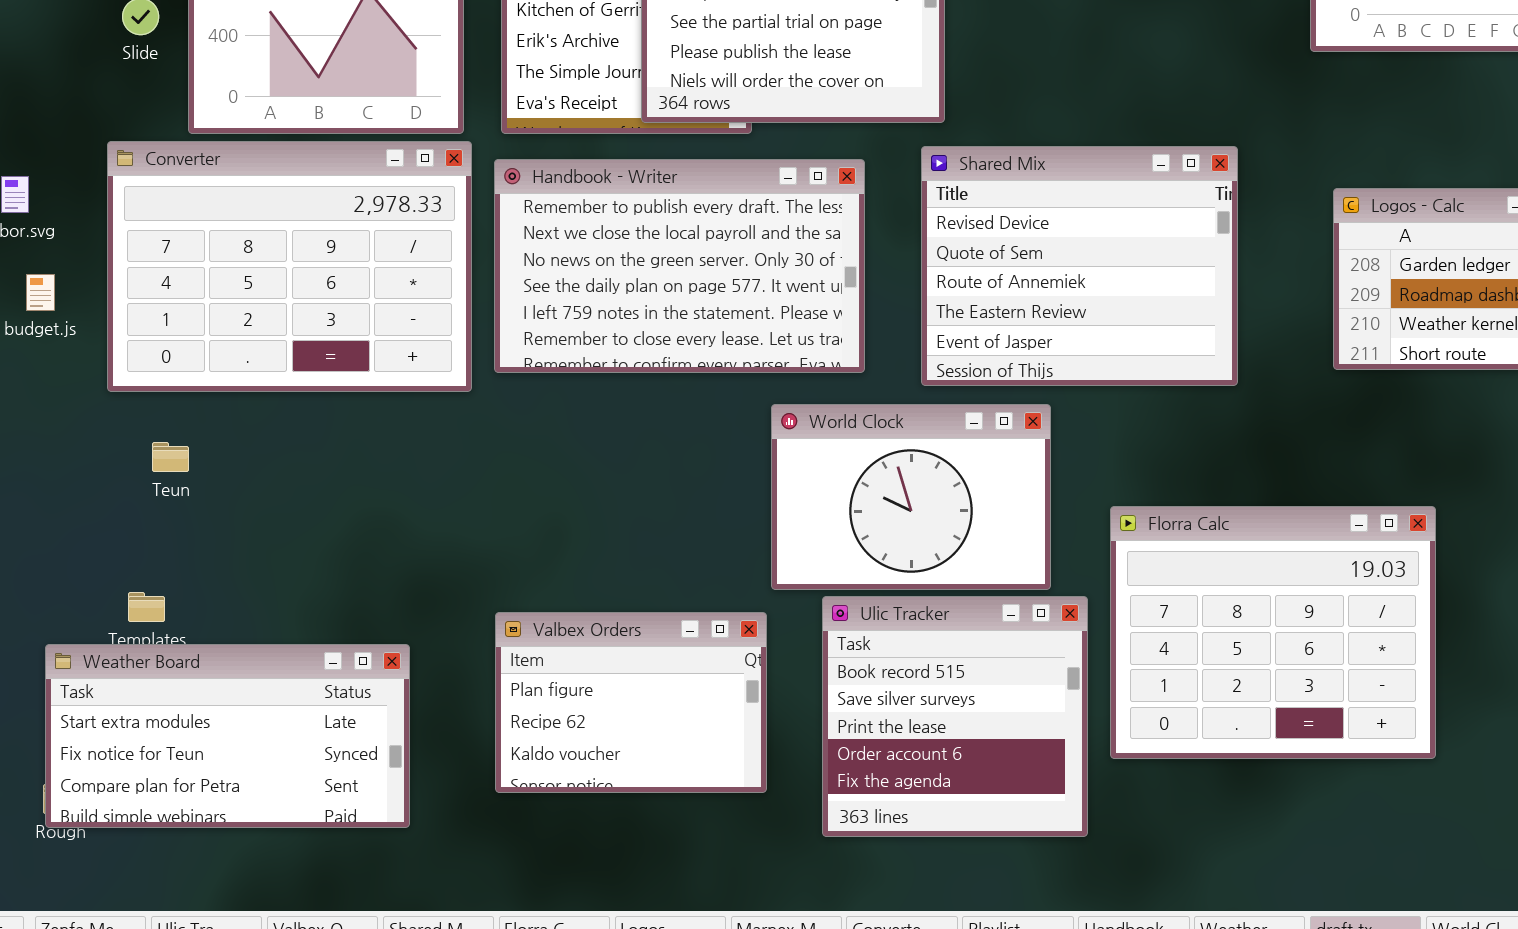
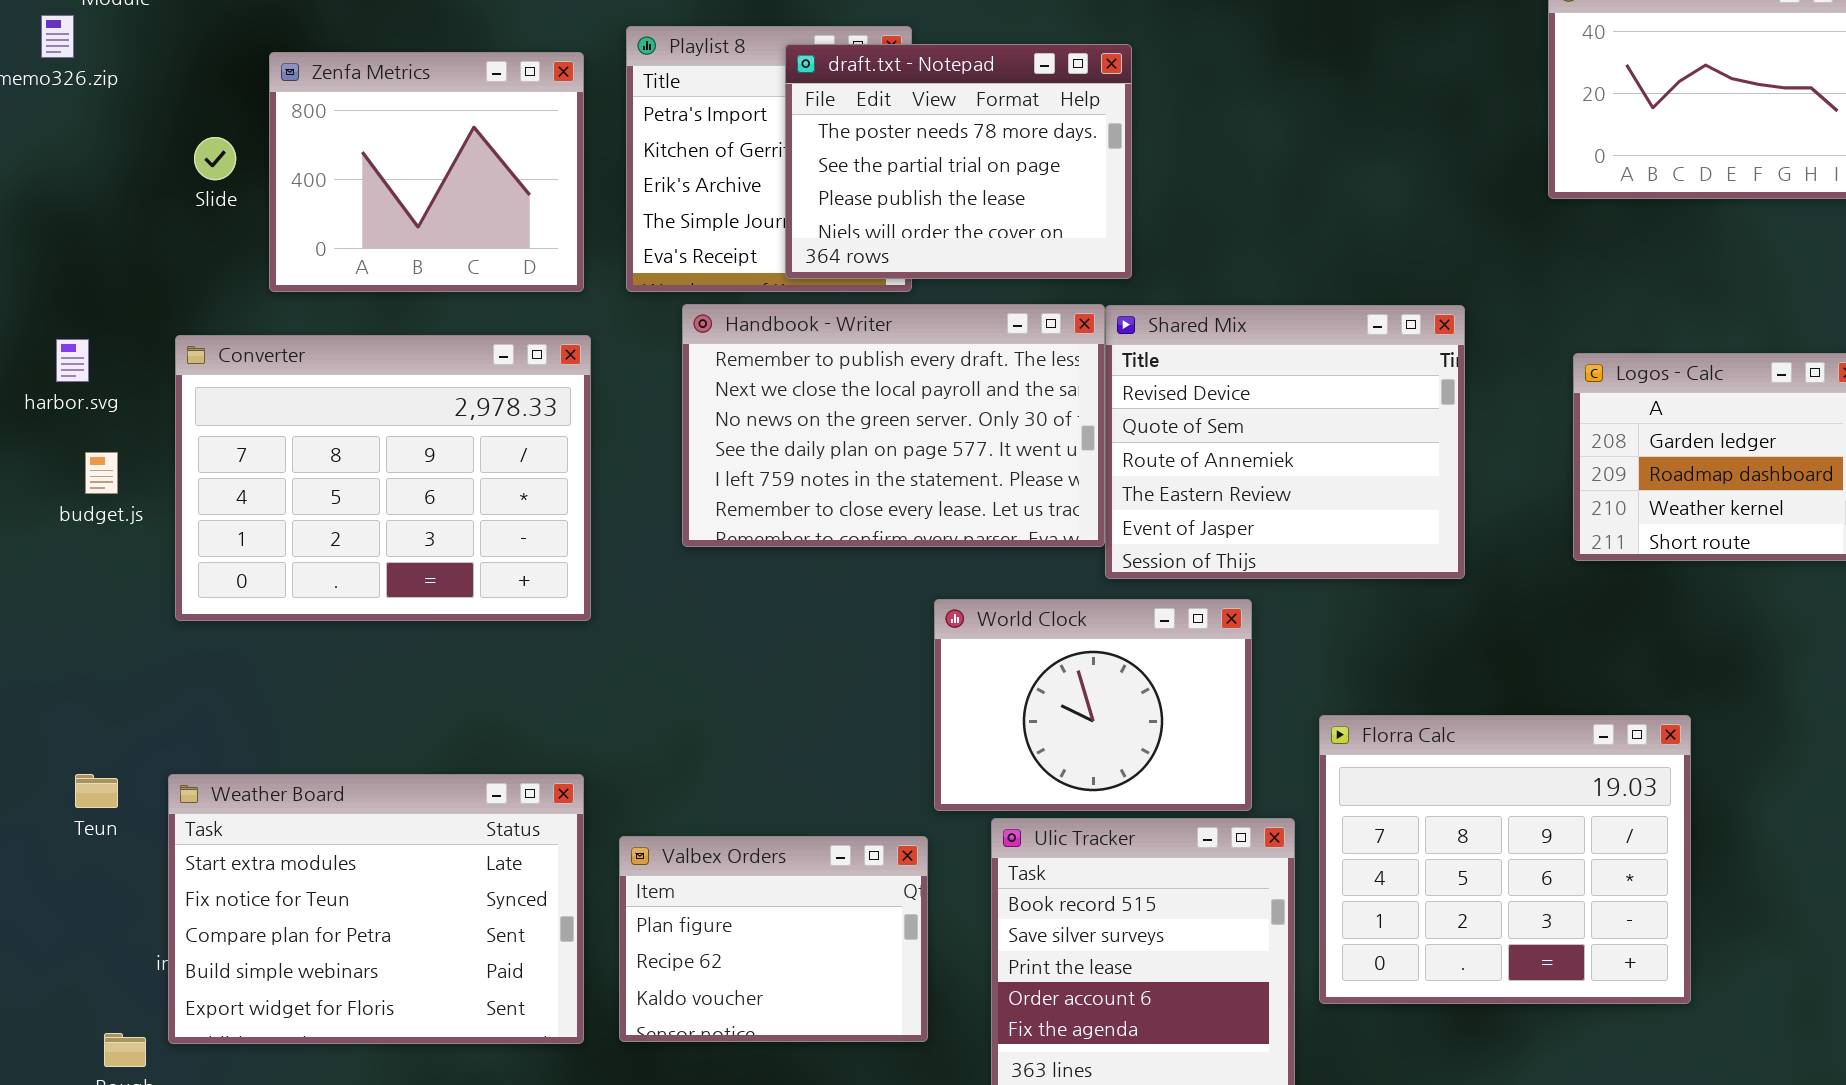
Converter: [107,141,472,392] -> [175,335,591,621], moved
Handbook - Writer: [494,159,865,373] -> [682,304,1105,547], moved
Teun: [152,442,189,472] -> [75,774,118,808], moved
Weather Board: [45,644,410,828] -> [168,774,584,1044], moved, resized

